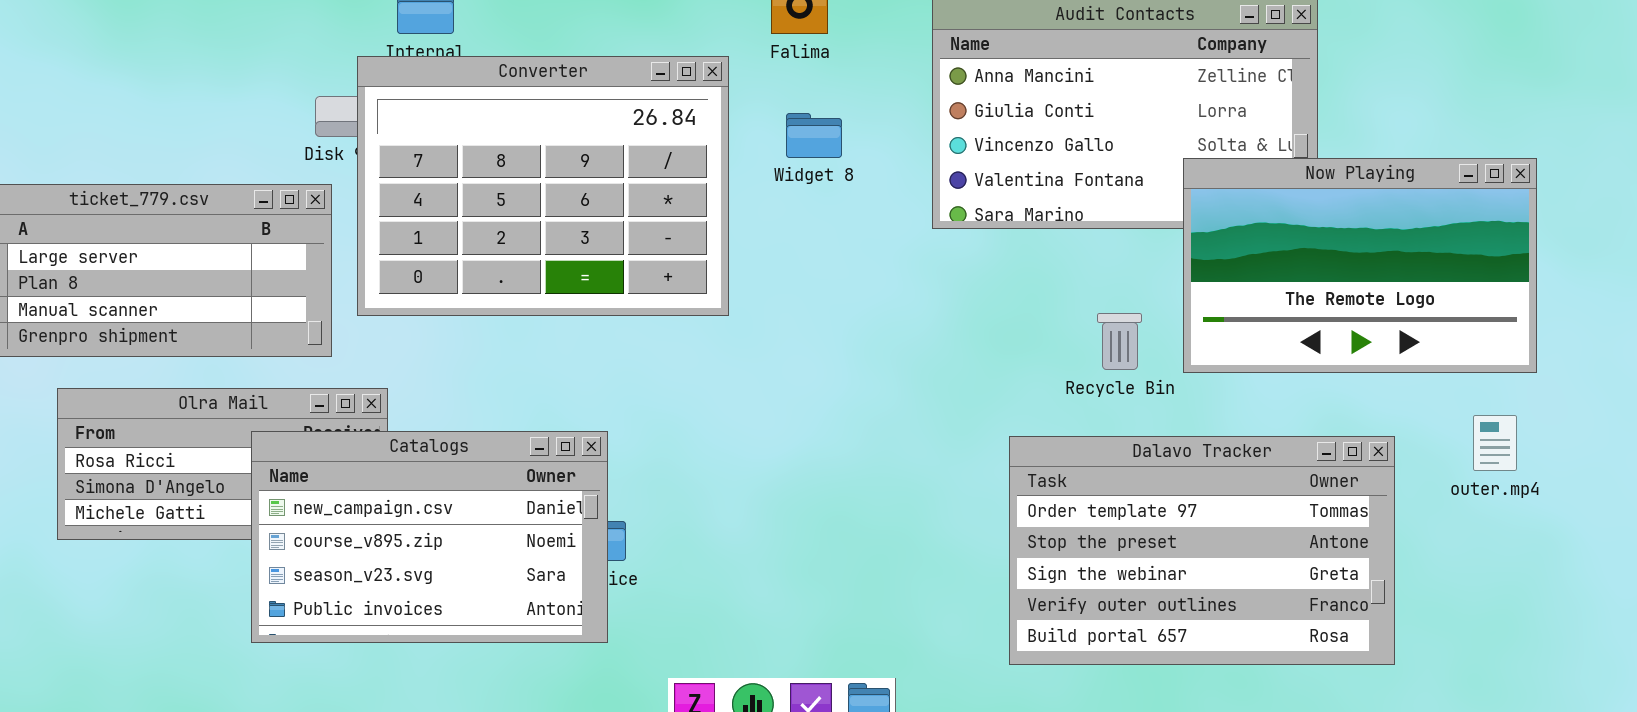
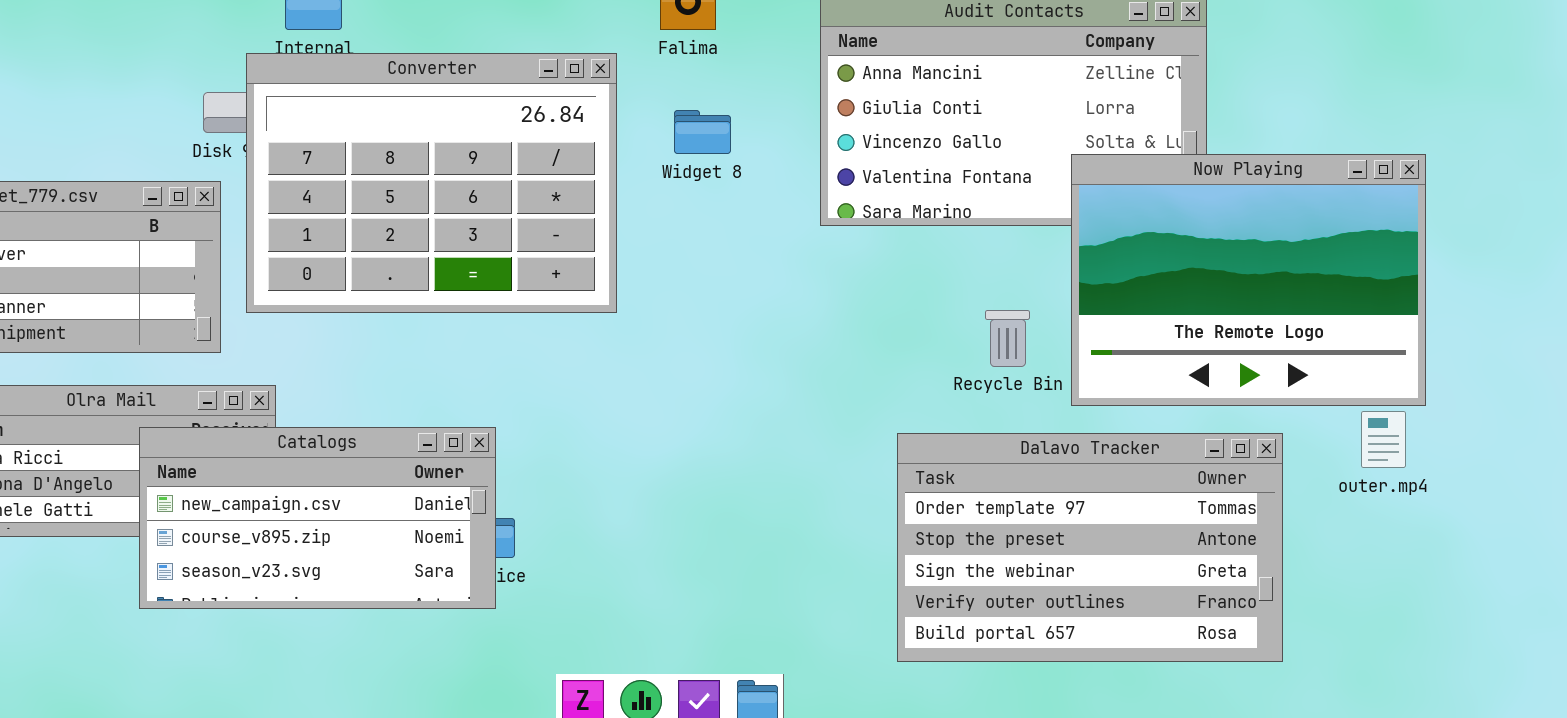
Now Playing: [1183,158,1537,373] -> [1071,154,1426,406], resized
Catalogs: [251,431,608,643] -> [139,427,496,609], resized

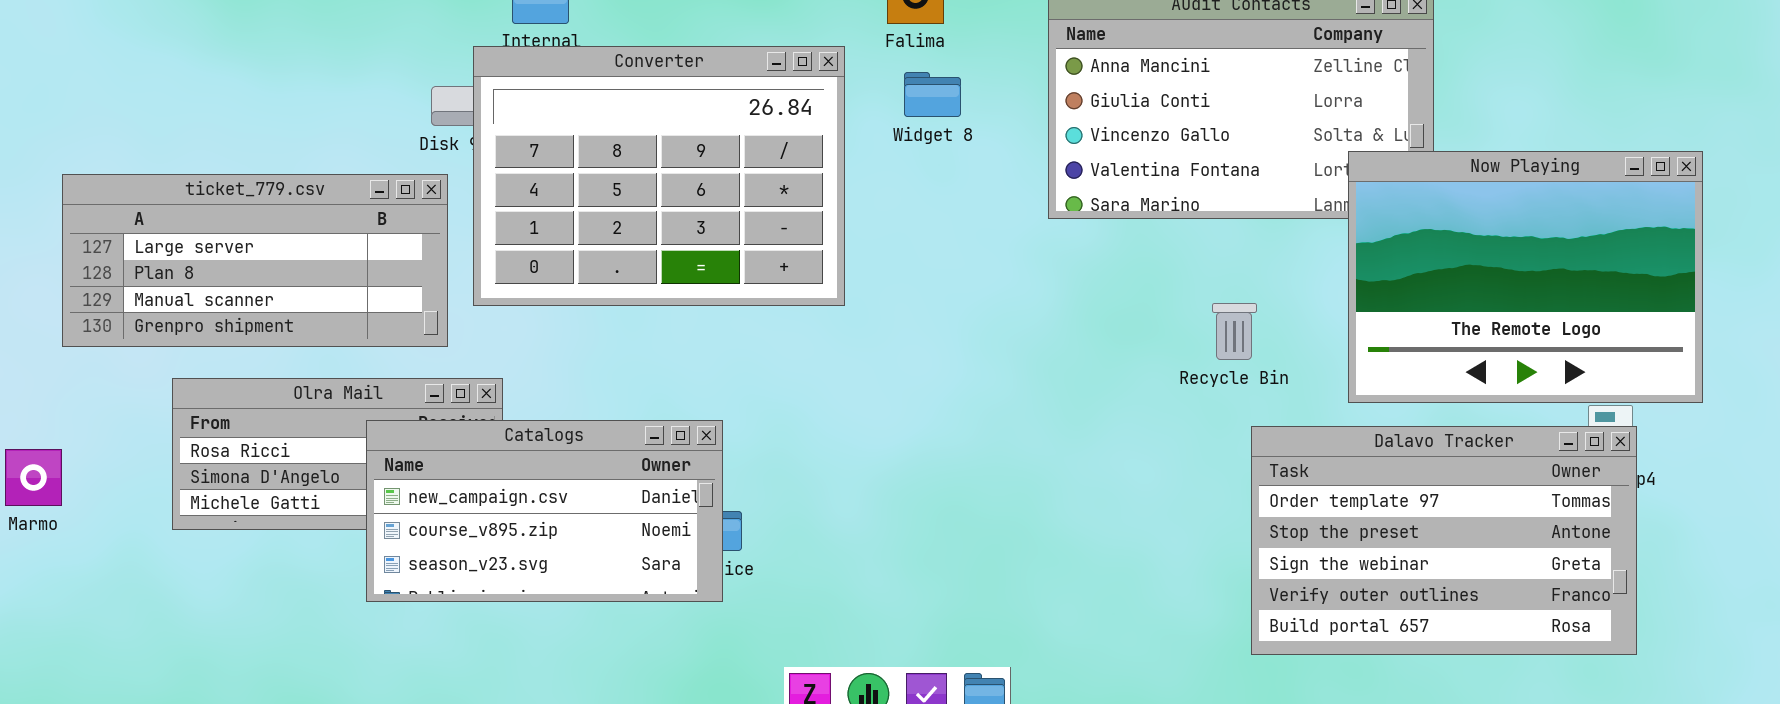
Widget 8: [674,110,731,154] -> [904,72,961,117], moved
Now Playing: [1071,154,1426,406] -> [1348,151,1703,403], moved
Dalavo Tracker: [897,433,1283,662] -> [1251,426,1637,655], moved

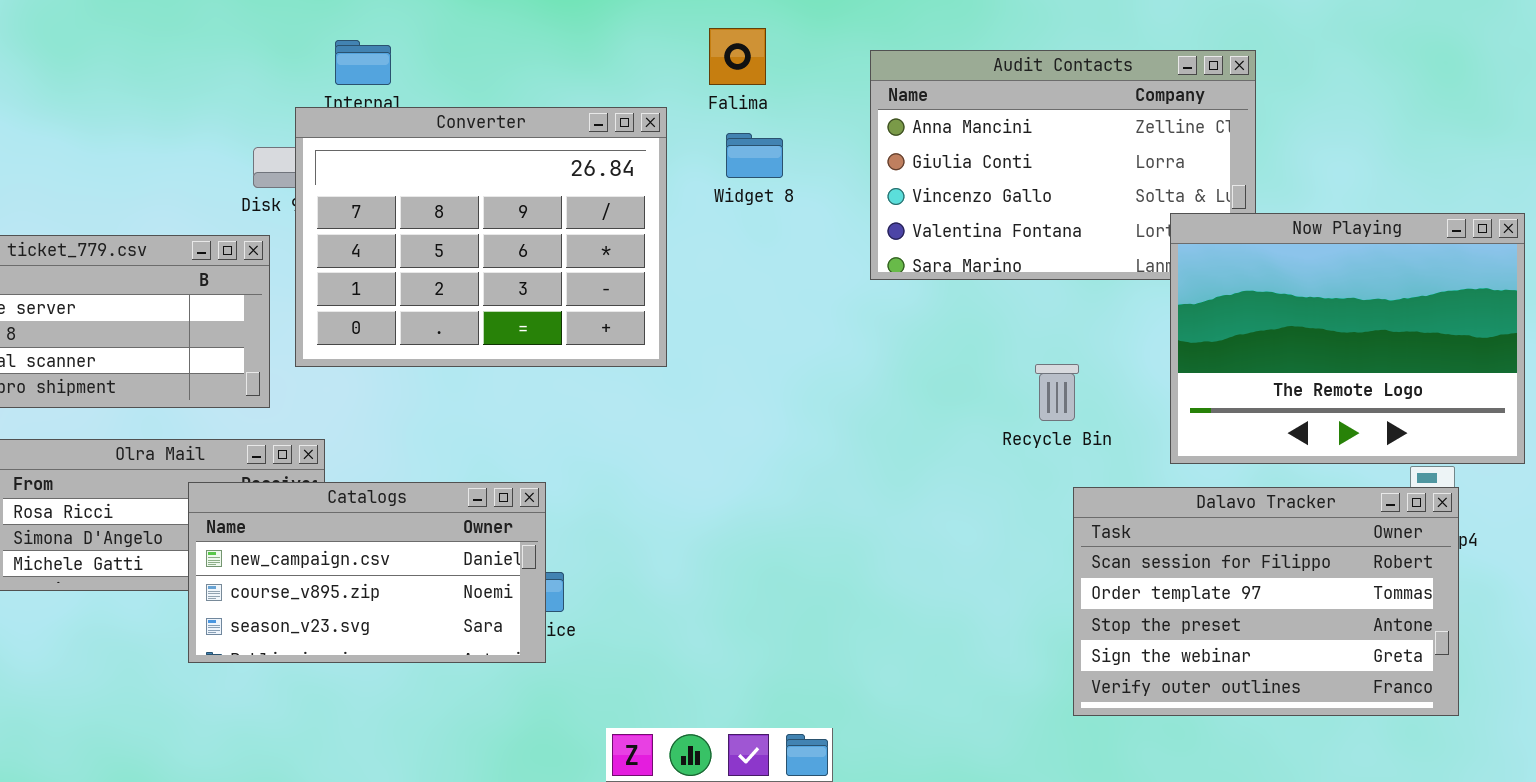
Dalavo Tracker: [1251,426,1637,655] -> [1073,487,1459,716], scrolled up 1 row

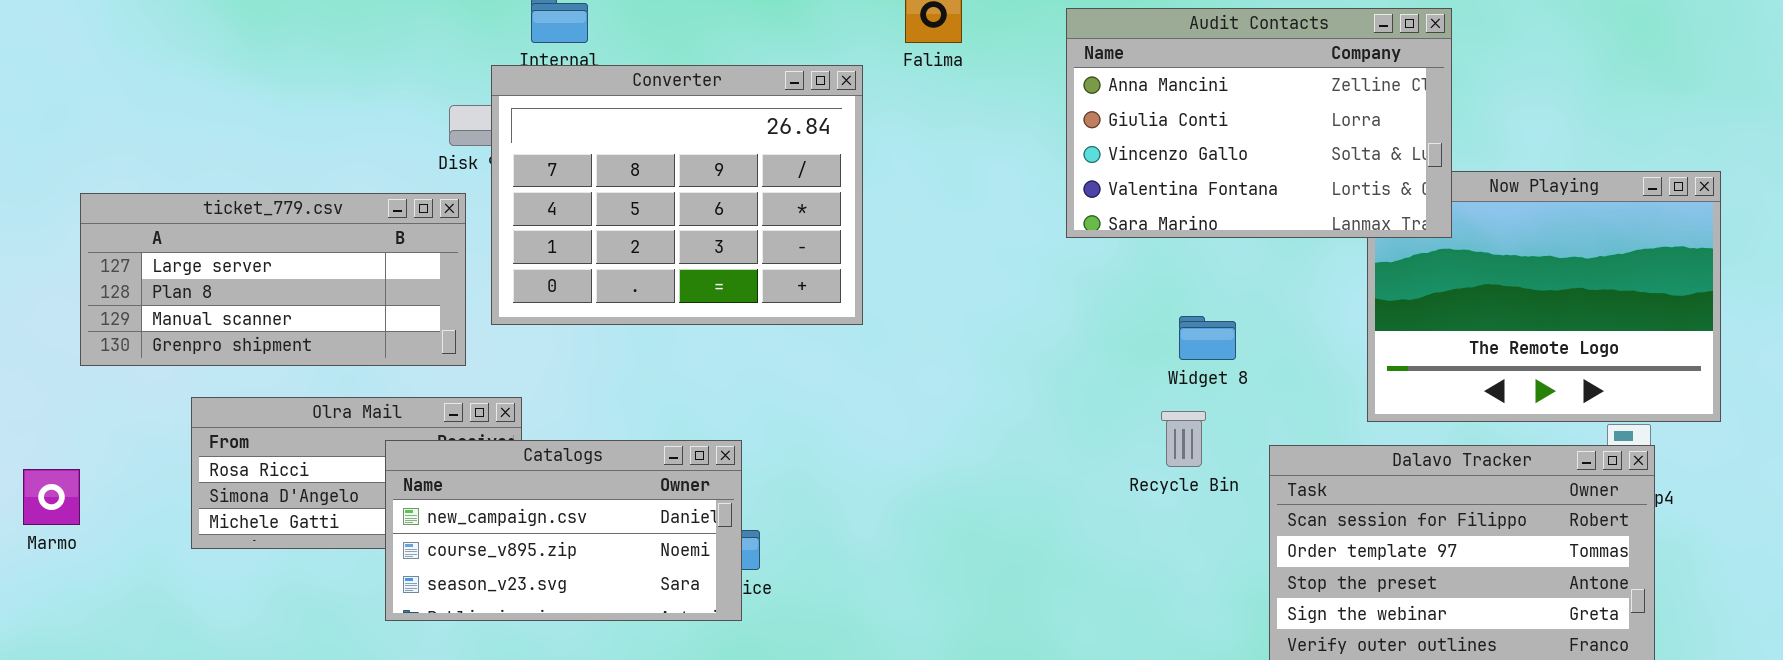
Audit Contacts: [870,50,1256,280] -> [1066,8,1452,238], raised
Widget 8: [726,133,783,178] -> [1179,316,1236,360], moved
Recycle Bin: [1035,364,1079,421] -> [1161,411,1206,467], moved

